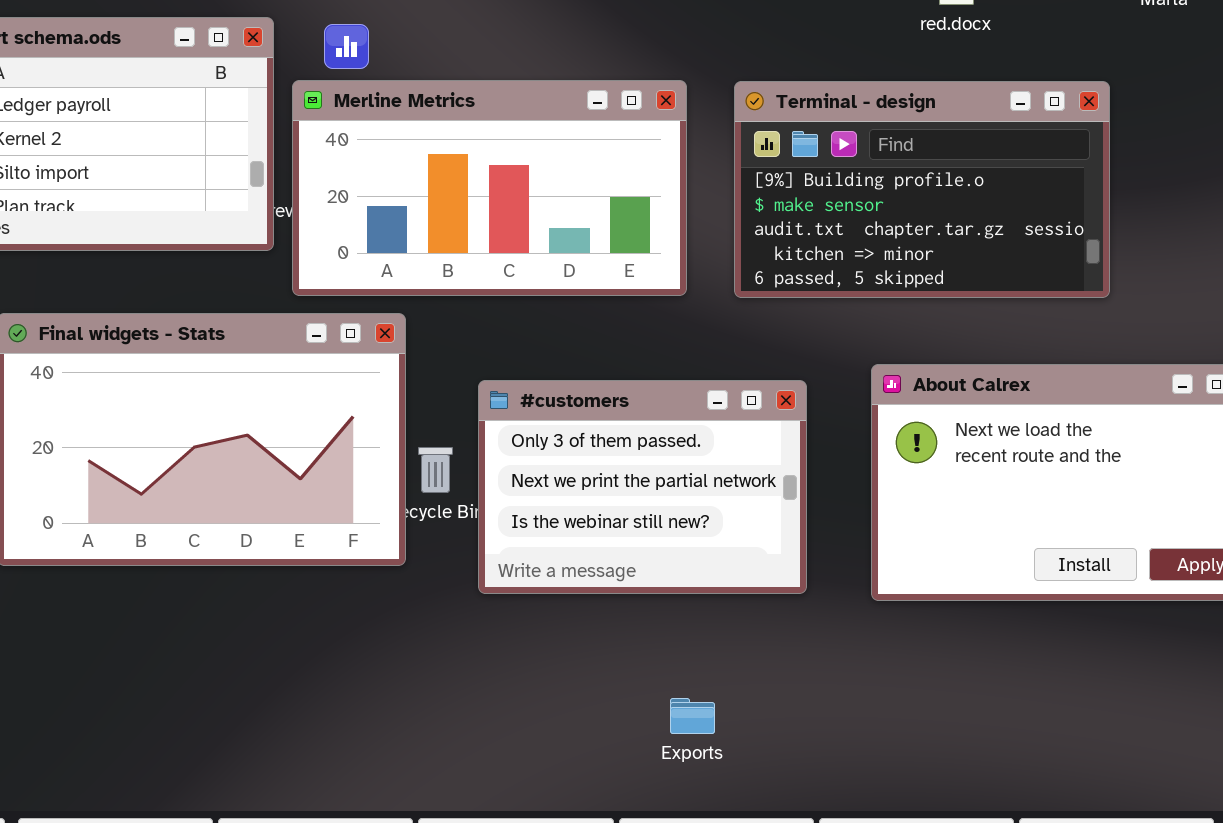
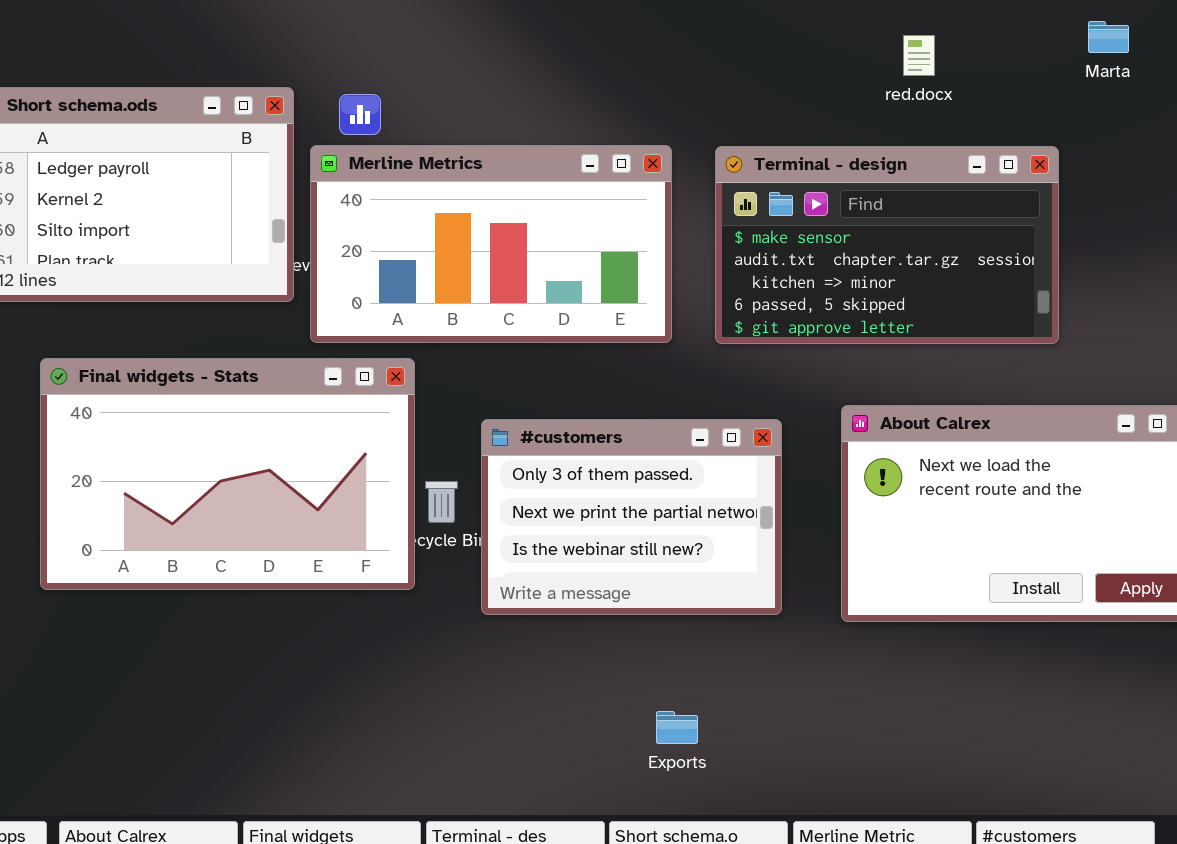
Terminal - design: [734,81,1110,298] -> [715,146,1059,344], scrolled down 1 row

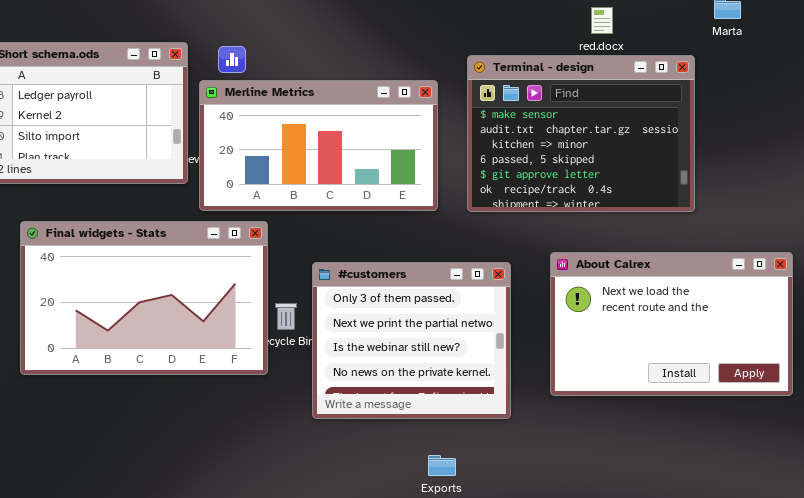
Terminal - design: [715,146,1059,344] -> [467,55,695,212], resized
#customers: [481,419,782,615] -> [312,262,511,419], resized

